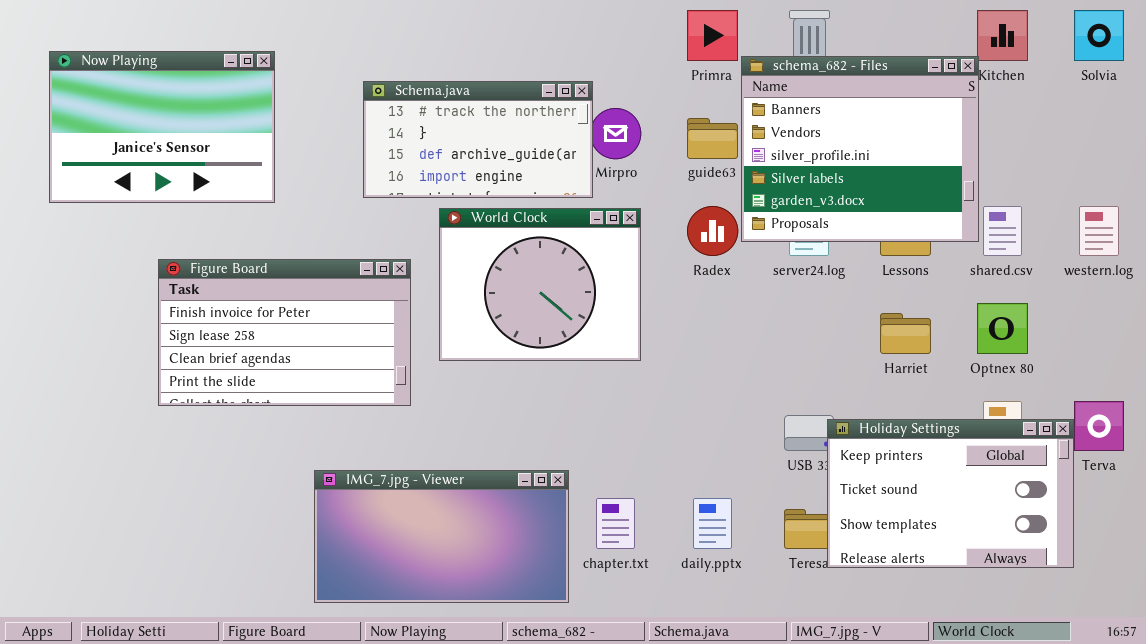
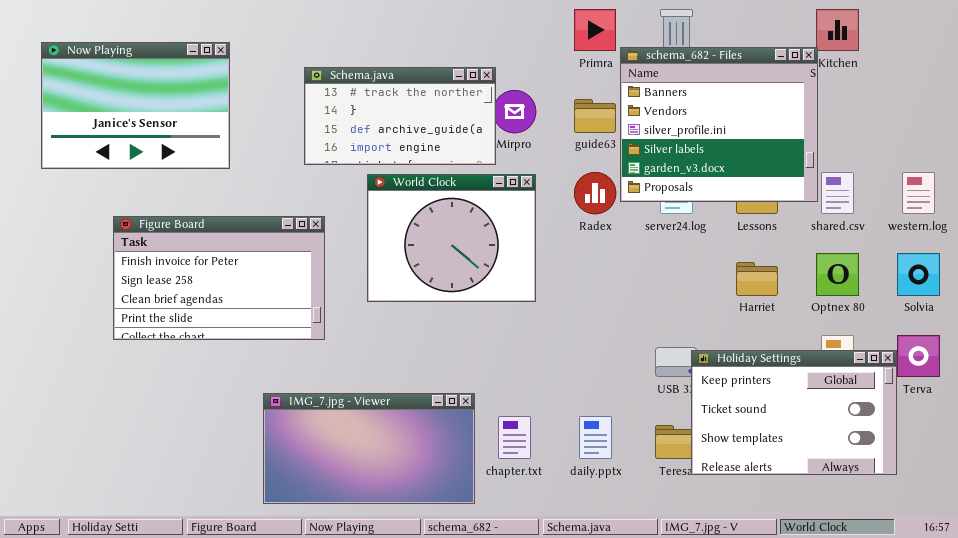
Solvia: [1074,10,1124,61] -> [897,253,940,296], moved
Figure Board: [158,259,411,406] -> [113,216,325,340], moved

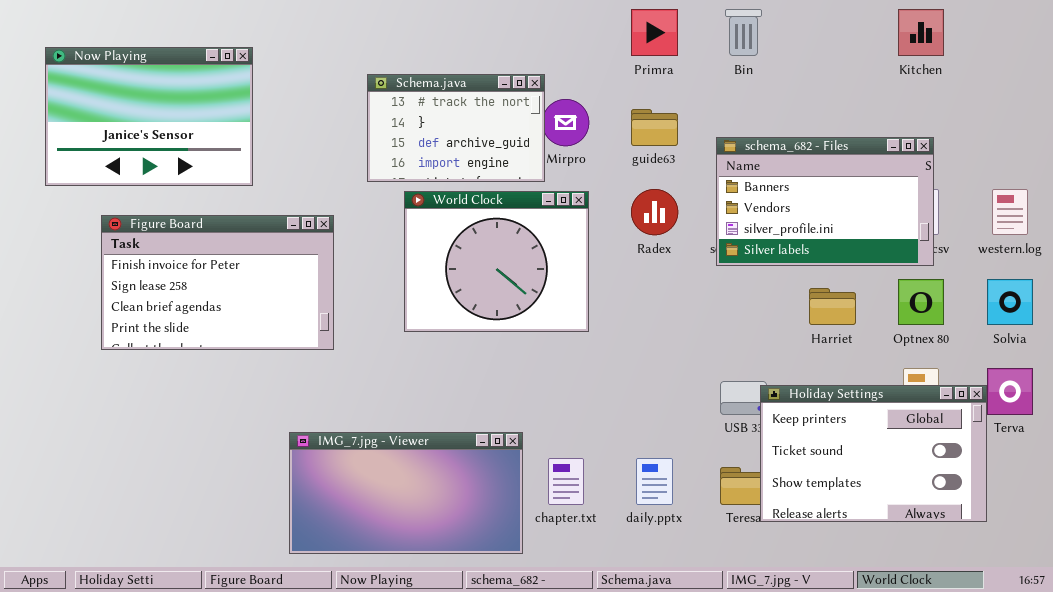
schema_682 - Files: [620,47,818,202] -> [716,137,934,266], moved, resized
Schema.java: [304,67,496,165] -> [367,74,545,182], resized
Figure Board: [113,216,325,340] -> [101,215,334,350], moved

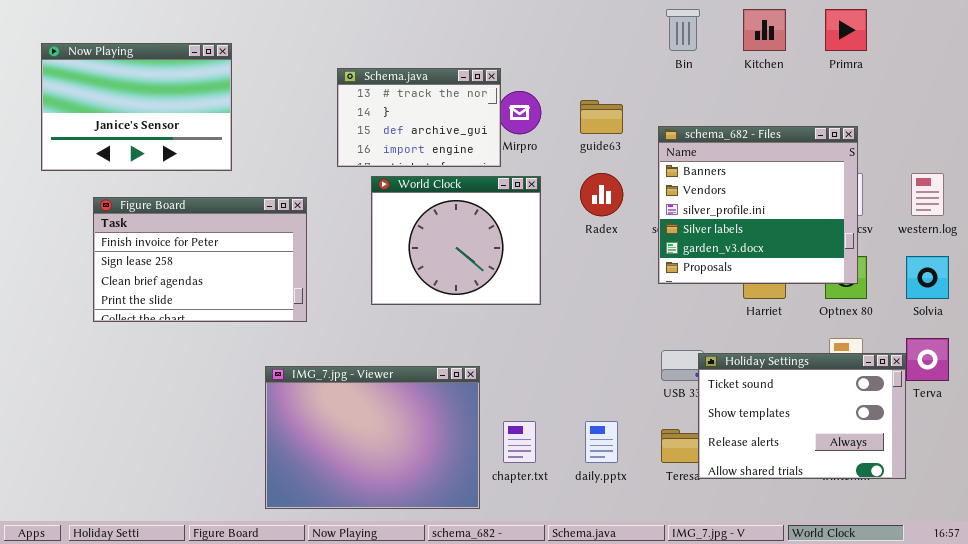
Primra: [631,9,678,56] -> [825,9,867,51], moved
Kitchen: [898,9,944,56] -> [743,9,786,51], moved
schema_682 - Files: [716,137,934,266] -> [658,126,858,284], resized
Holiday Settings: [760,385,987,522] -> [698,353,906,479], scrolled down 1 row
IMG_7.jpg - Viewer: [289,432,523,554] -> [265,366,480,509], resized

